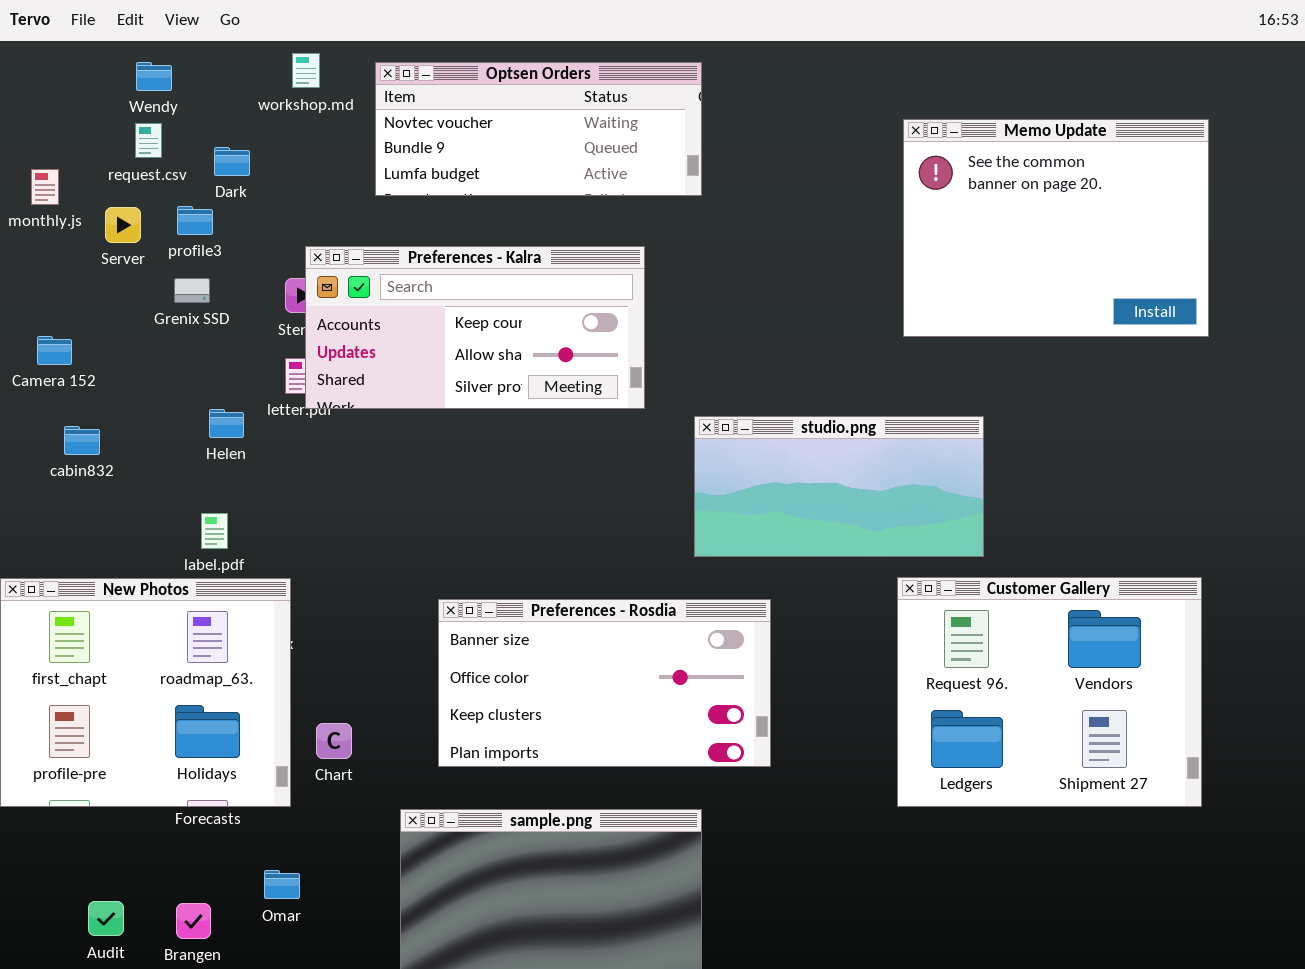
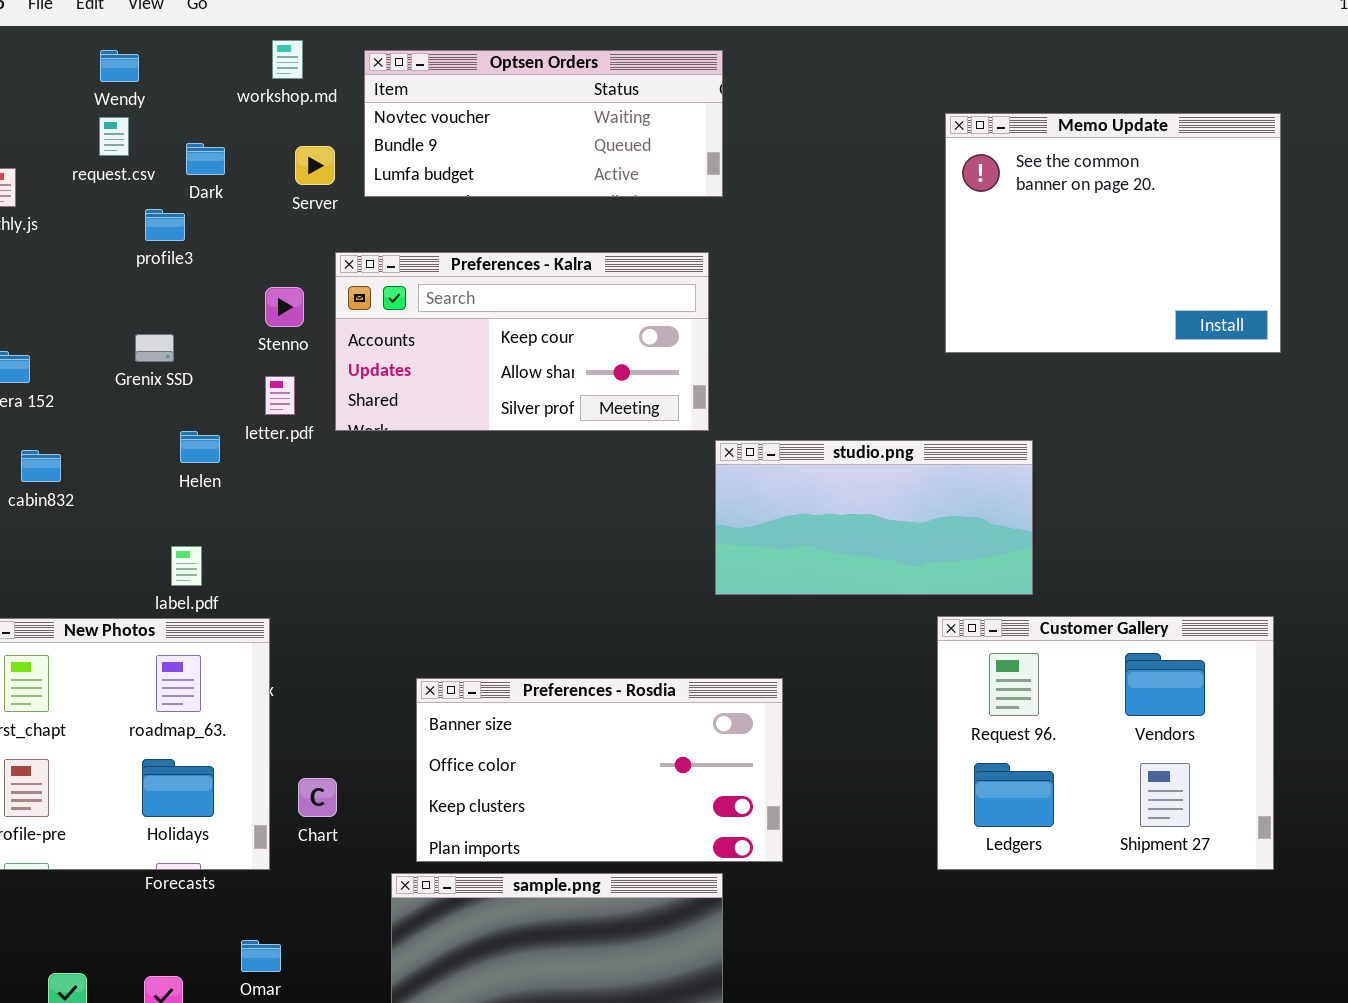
Server: [105,207,141,243] -> [295,146,335,185], moved
Preferences - Kalra: [305,246,645,409] -> [335,252,709,431], moved
Grenix SSD: [174,278,210,303] -> [135,334,174,362], moved
Preferences - Rosdia: [438,599,771,767] -> [416,678,783,862], moved

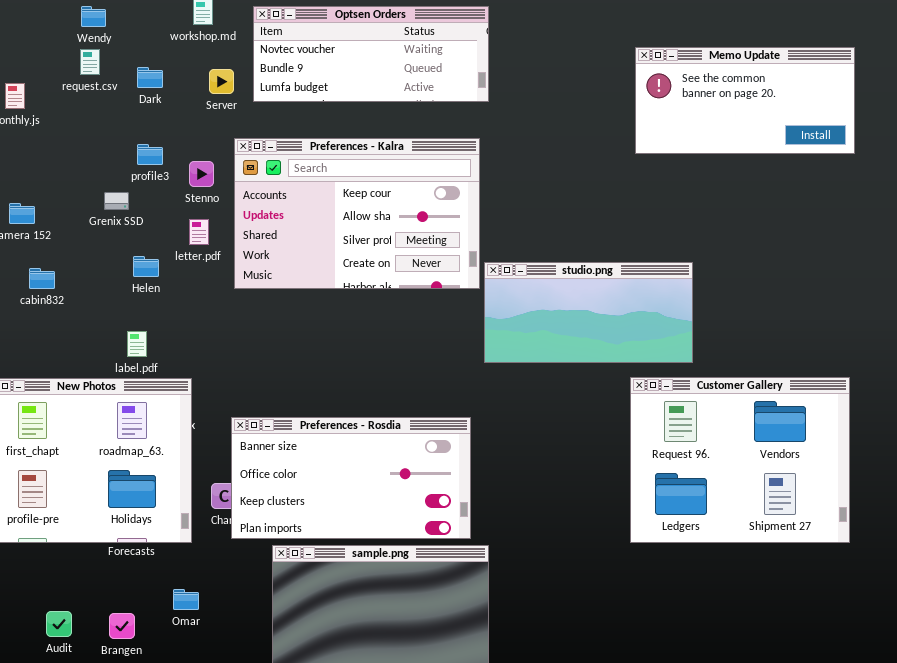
Memo Update: [945,113,1281,353] -> [635,47,855,154], resized
profile3: [145,209,185,241] -> [137,144,163,165], moved
Preferences - Kalra: [335,252,709,431] -> [234,138,480,289], resized
Preferences - Rosdia: [416,678,783,862] -> [231,417,471,539], moved

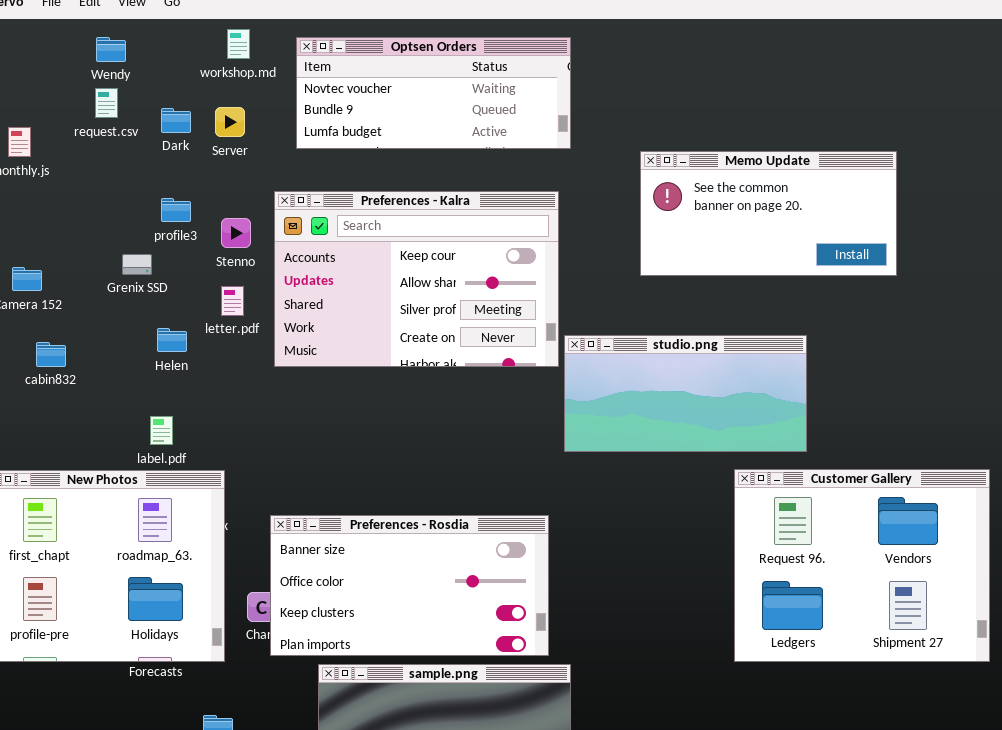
Memo Update: [635,47,855,154] -> [640,151,897,276], moved
Server: [209,69,234,94] -> [215,107,245,137], moved

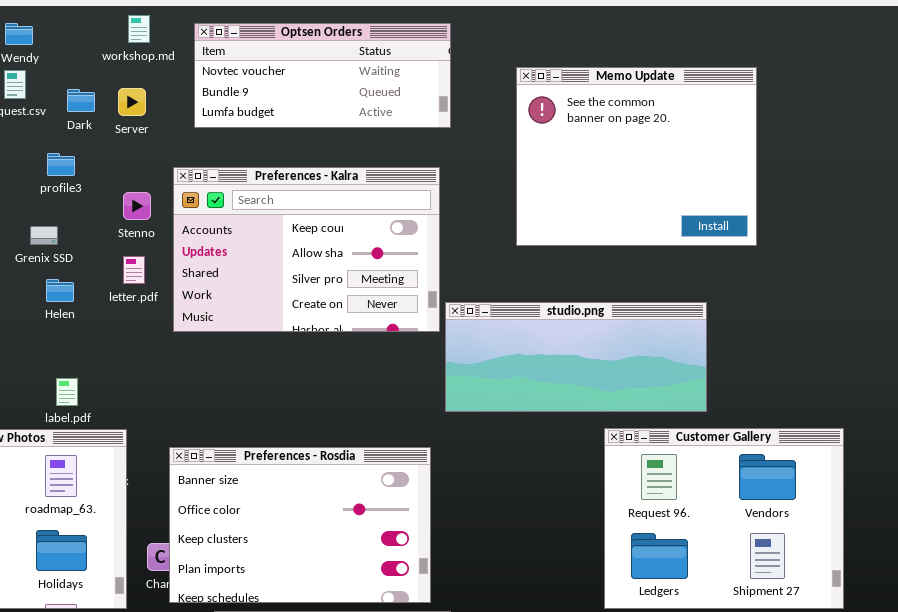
Memo Update: [640,151,897,276] -> [516,67,757,246], resized
profile3: [161,198,191,222] -> [47,153,75,176], moved
Helen: [157,328,187,352] -> [46,279,74,302], moved
studio.png: [564,335,807,452] -> [445,302,707,412], resized
Preferences - Rosdia: [270,515,549,656] -> [169,447,431,603], resized

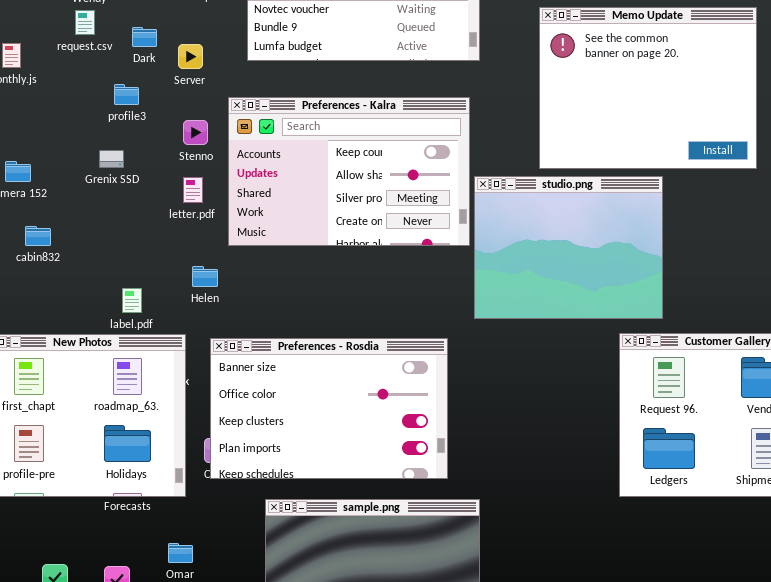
Server: [118,88,146,116] -> [178,44,203,69], moved
Helen: [46,279,74,302] -> [192,266,218,287], moved
studio.png: [445,302,707,412] -> [474,176,663,319], resized
Preferences - Rosdia: [169,447,431,603] -> [210,338,448,479], moved

